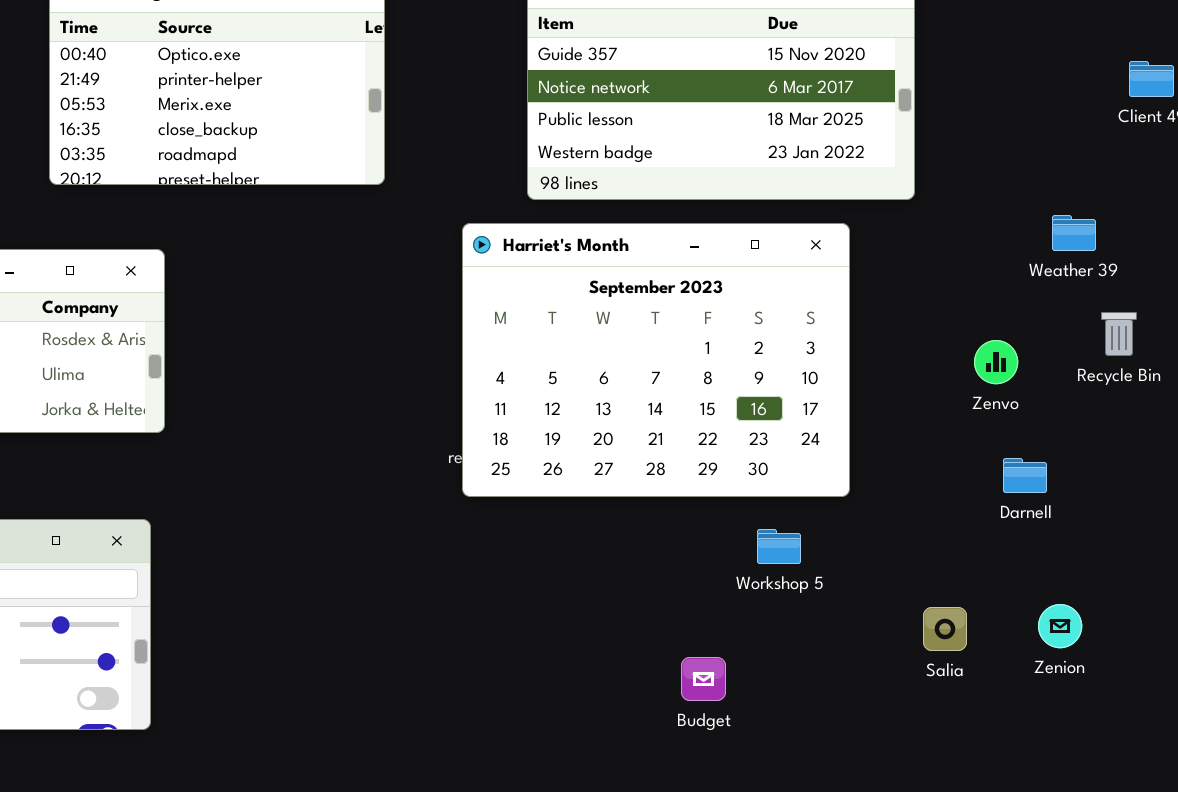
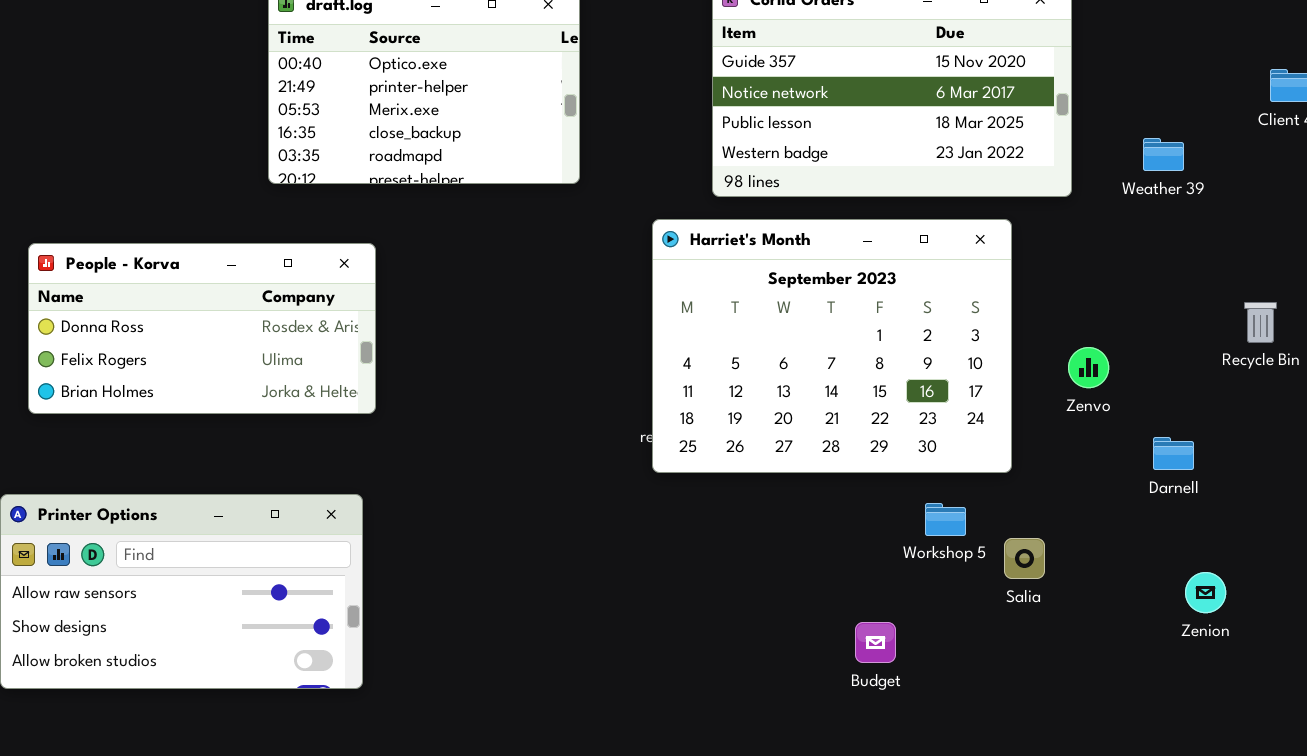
Weather 39: [1052,215,1096,251] -> [1143,138,1184,171], moved
Zenvo: [974,340,1018,384] -> [1068,347,1109,388], moved
Salia: [923,607,967,651] -> [1004,538,1045,579], moved

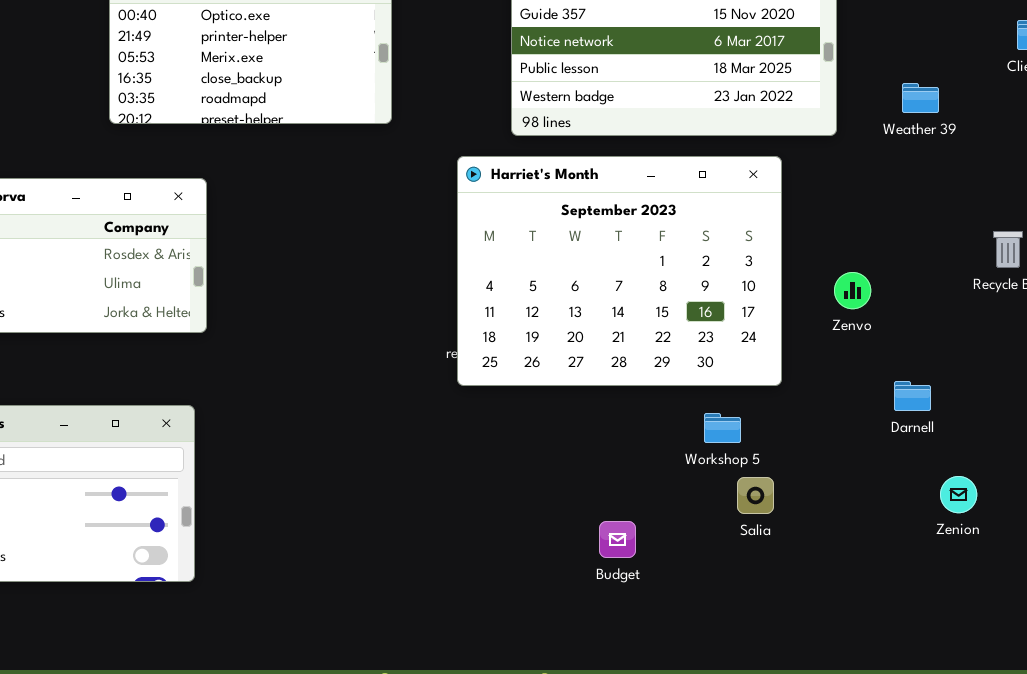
Darnell: [1153,437,1194,470] -> [894,381,931,411], moved
Salia: [1004,538,1045,579] -> [737,477,774,514], moved
Budget: [855,622,896,663] -> [599,521,636,558], moved

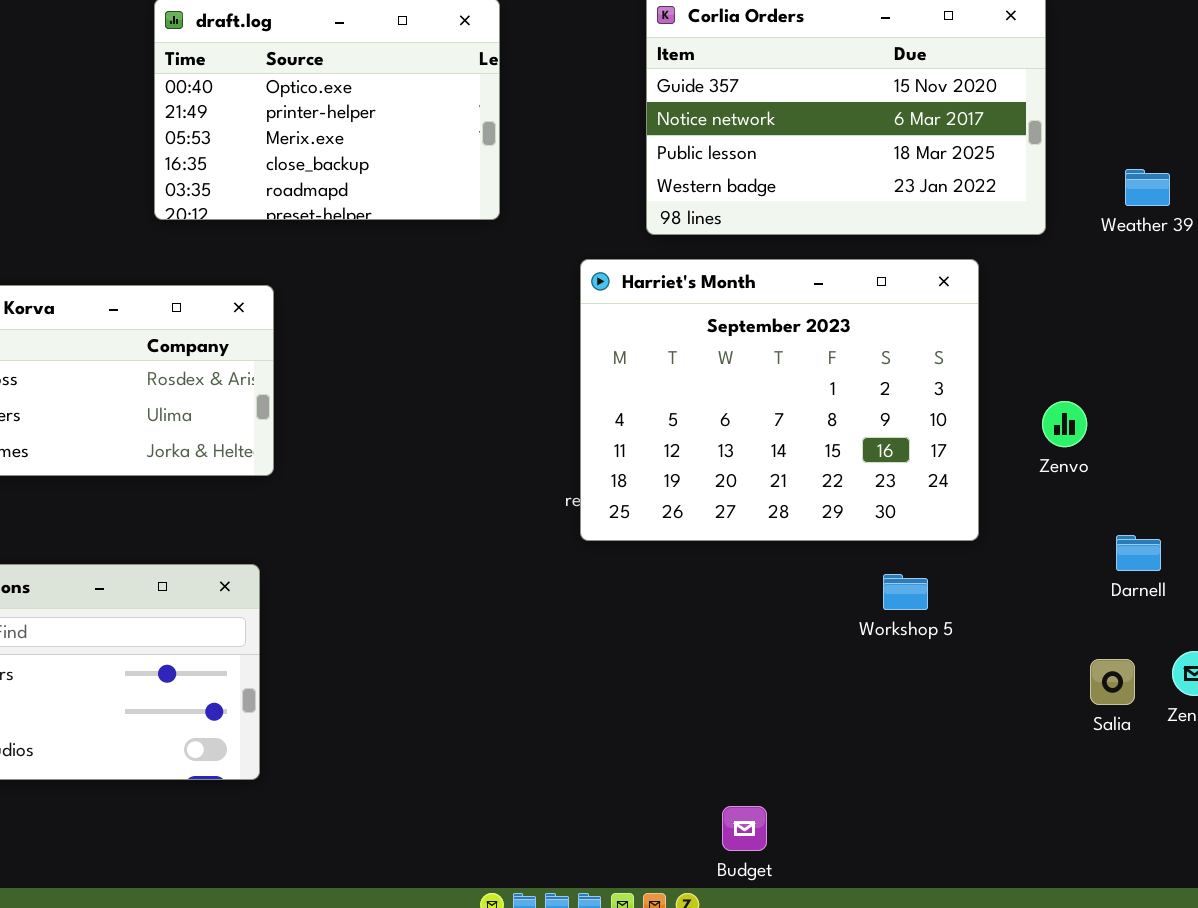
Salia: [737,477,774,514] -> [1090,659,1135,705], moved
Budget: [599,521,636,558] -> [722,806,767,851], moved

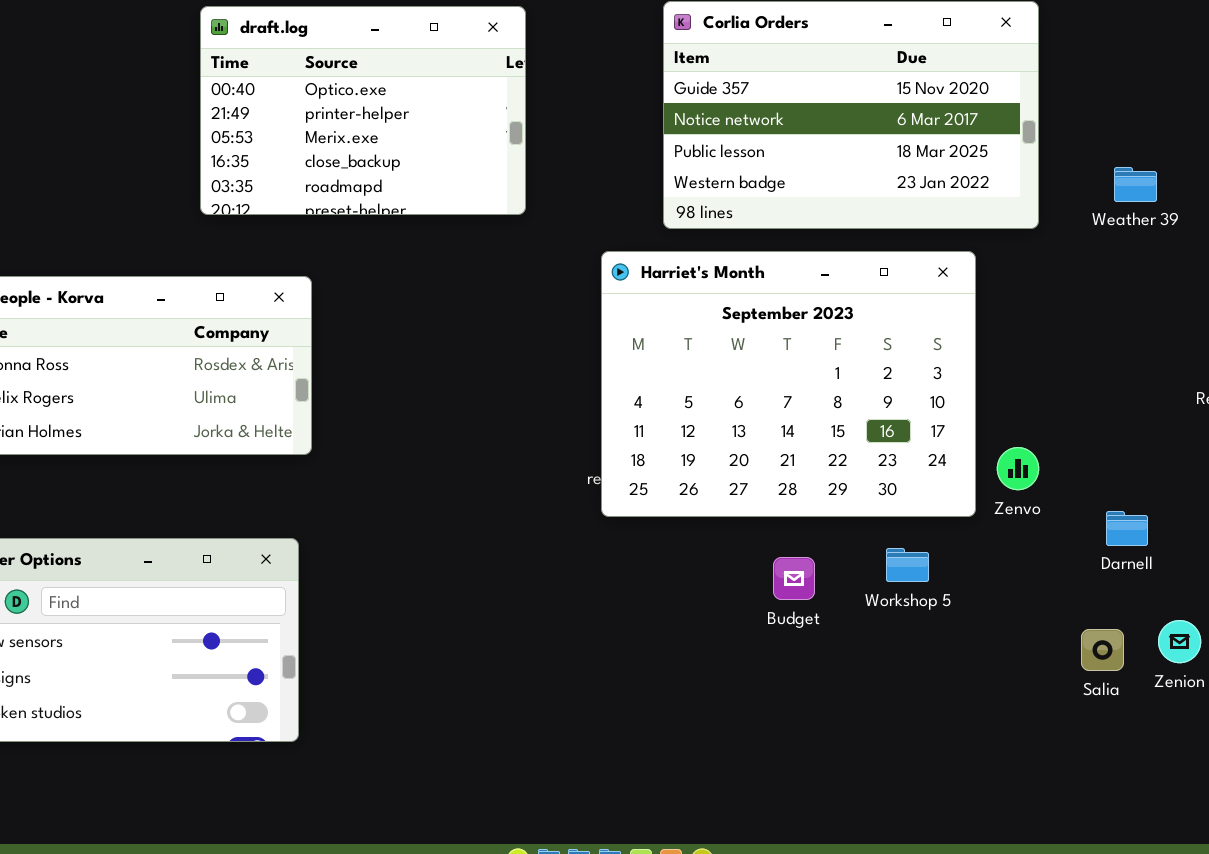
Zenvo: [1042,401,1087,447] -> [997,447,1039,490], moved
Budget: [722,806,767,851] -> [773,557,815,600], moved

